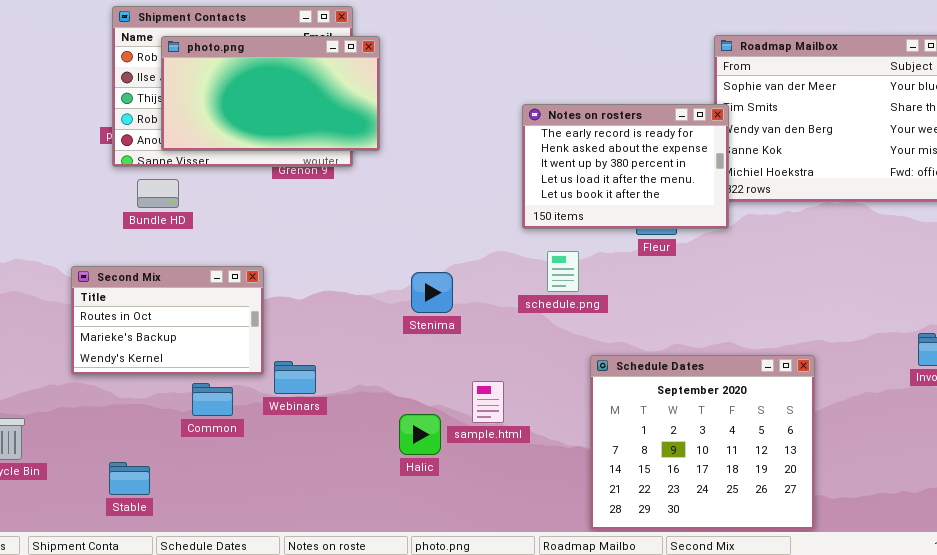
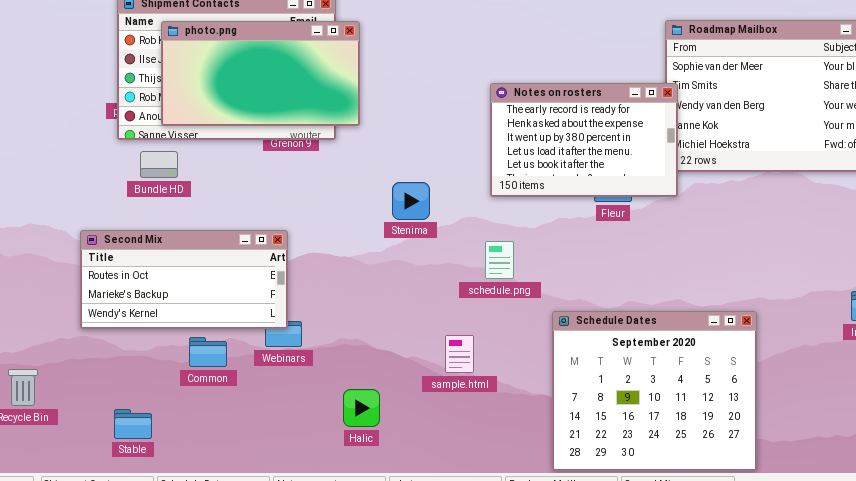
schedule.png: [547,251,579,292] -> [485,241,514,279], moved
Second Mix: [71,266,264,375] -> [80,230,288,329], resized
Stenima: [411,272,453,313] -> [392,182,430,220], moved
Halic: [399,414,441,455] -> [343,389,380,427], moved

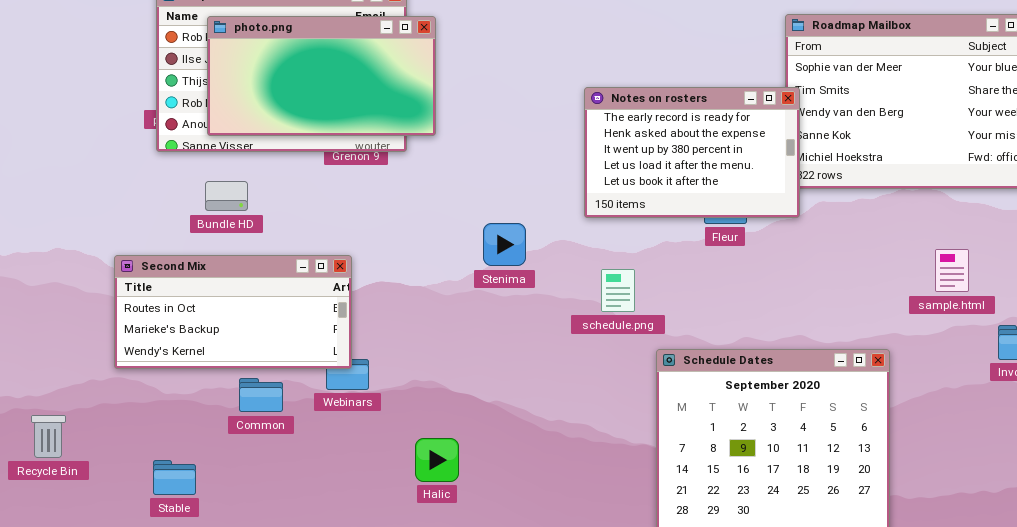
Bundle HD: [140,151,178,178] -> [205,181,248,211], moved
Stenima: [392,182,430,220] -> [483,223,526,266], moved
schedule.png: [485,241,514,279] -> [601,269,635,312], moved
sample.html: [445,335,474,373] -> [935,249,969,292], moved

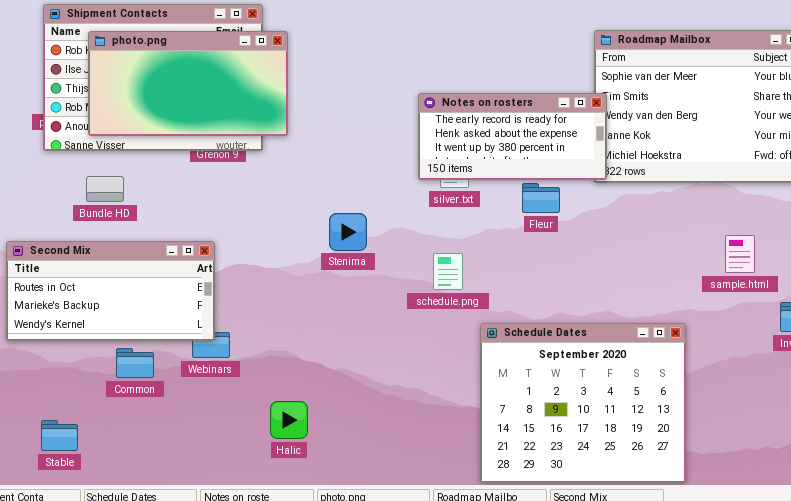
Notes on rosters: [584,87,800,218] -> [418,93,607,180], resized

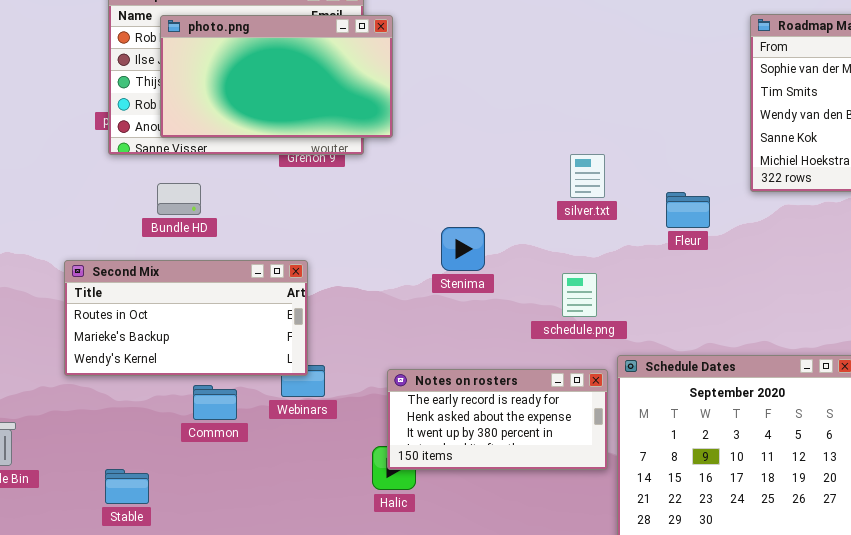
Notes on rosters: [418,93,607,180] -> [387,369,608,470], moved

